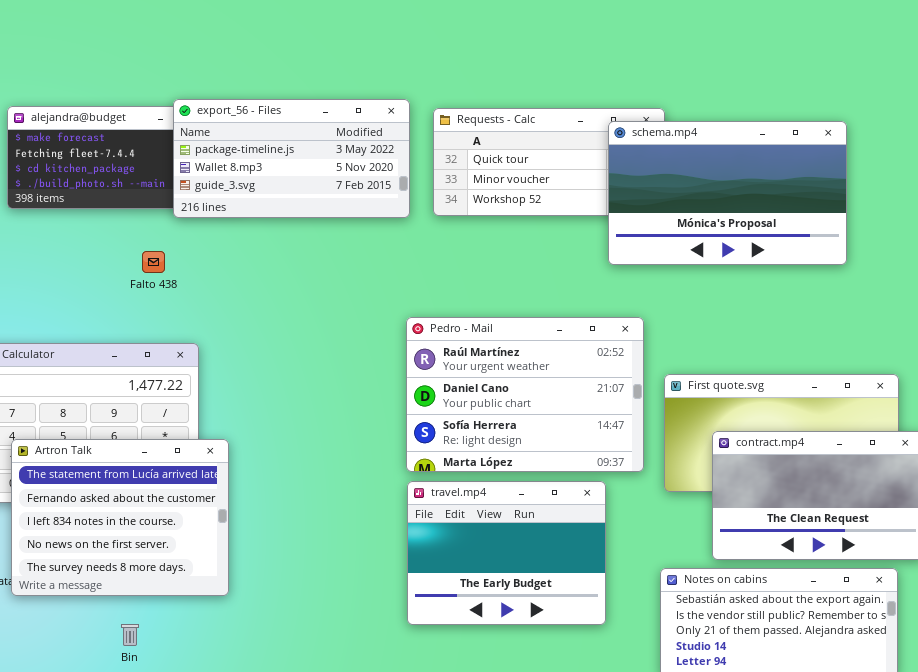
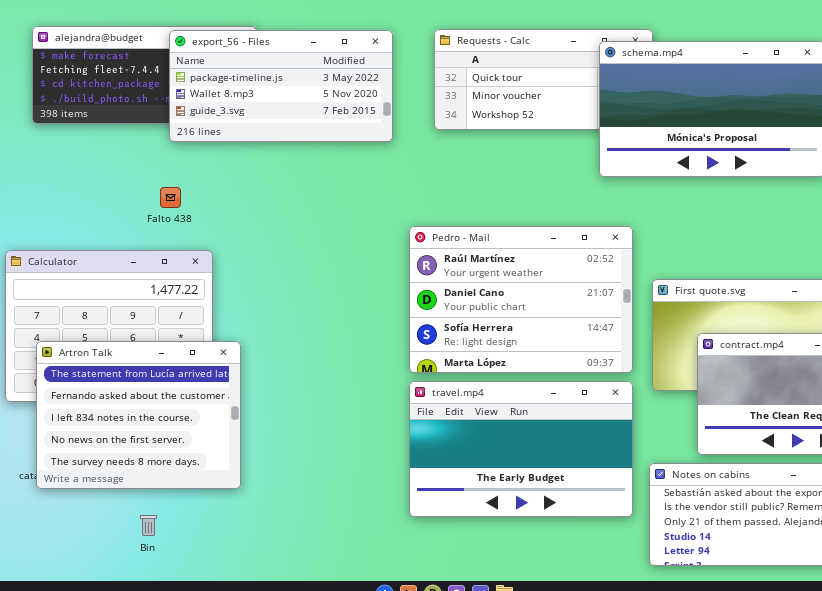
export_56 - Files: [173,99,410,218] -> [169,30,393,142], moved
Falto 438: [142,251,165,273] -> [160,187,181,208], moved
travel.mp4: [407,481,606,625] -> [409,381,633,517], resized

